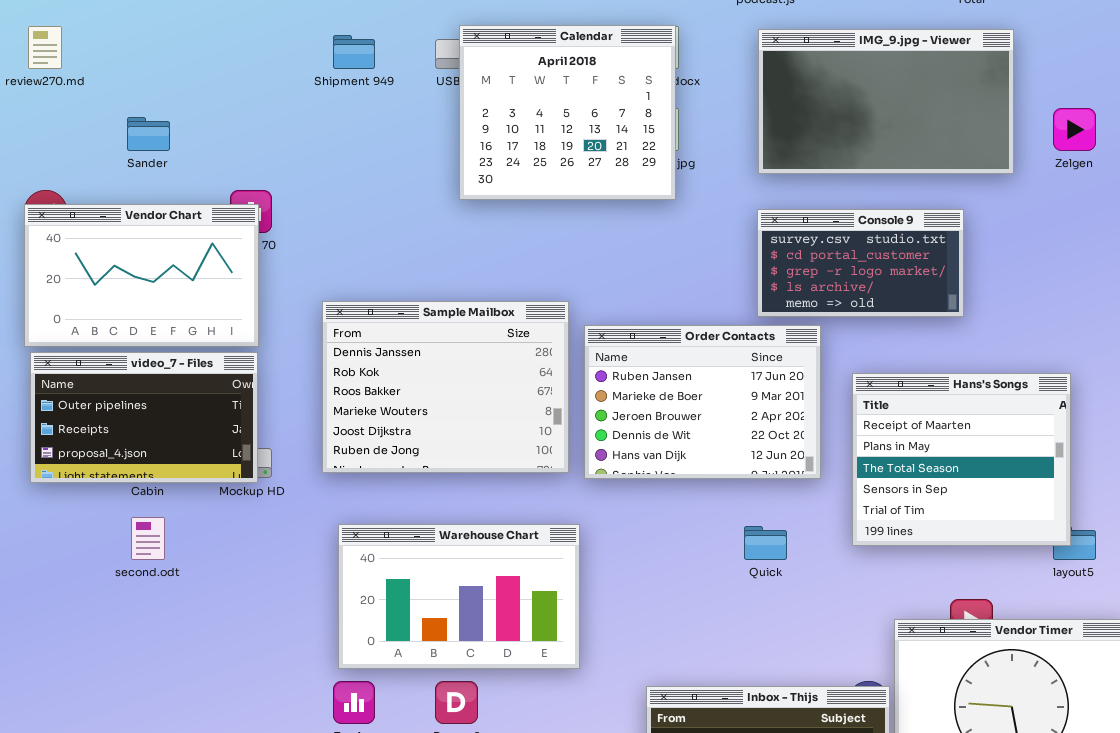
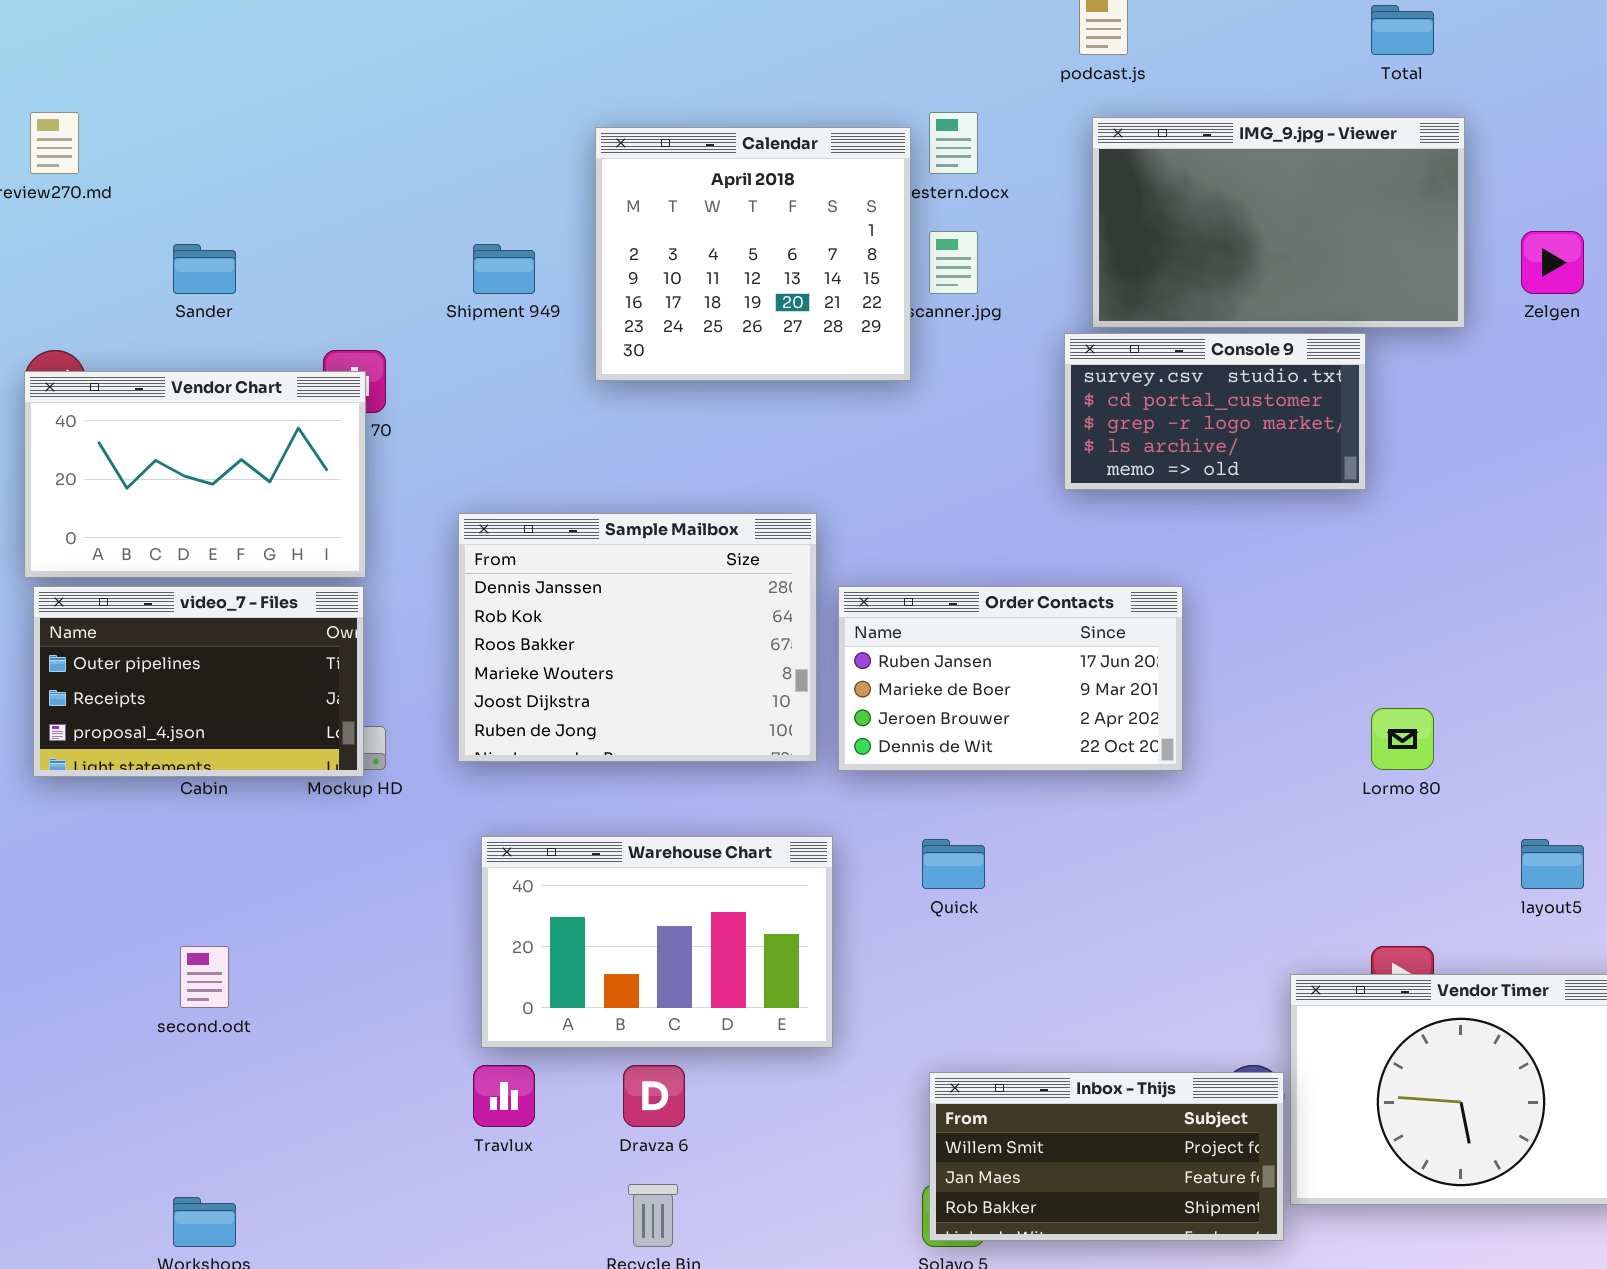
Calendar: [459,25,676,200] -> [595,127,911,381], moved
Shipment 949: [333,35,375,69] -> [473,244,535,294], moved
Console 9: [757,209,964,317] -> [1064,333,1366,490], moved
Order Contacts: [584,325,821,479] -> [838,586,1183,771], resized
Hans's Songs: [852,373,1071,546] -> none, closed
second.odt: [131,517,165,560] -> [180,946,229,1008], moved
Quick: [744,526,787,560] -> [922,839,985,889], moved

